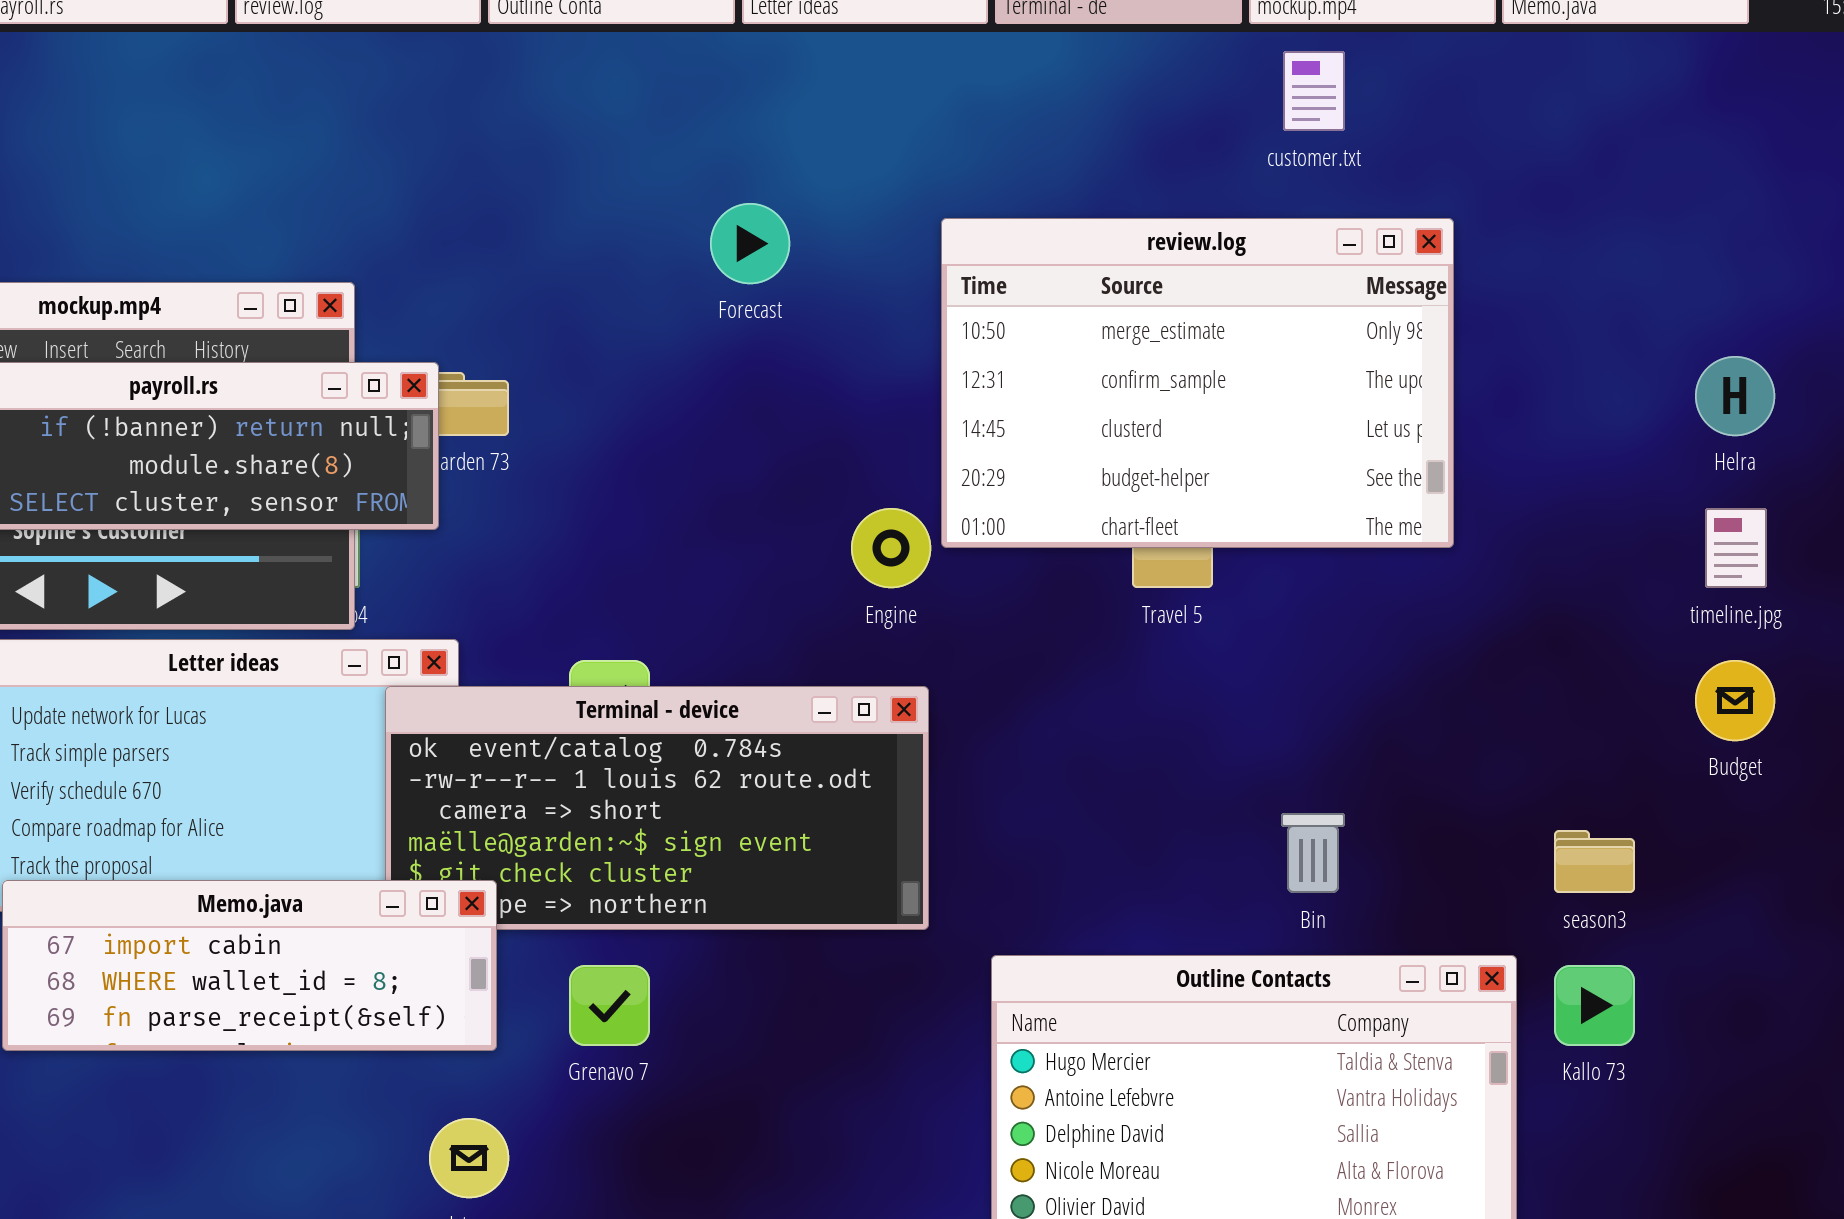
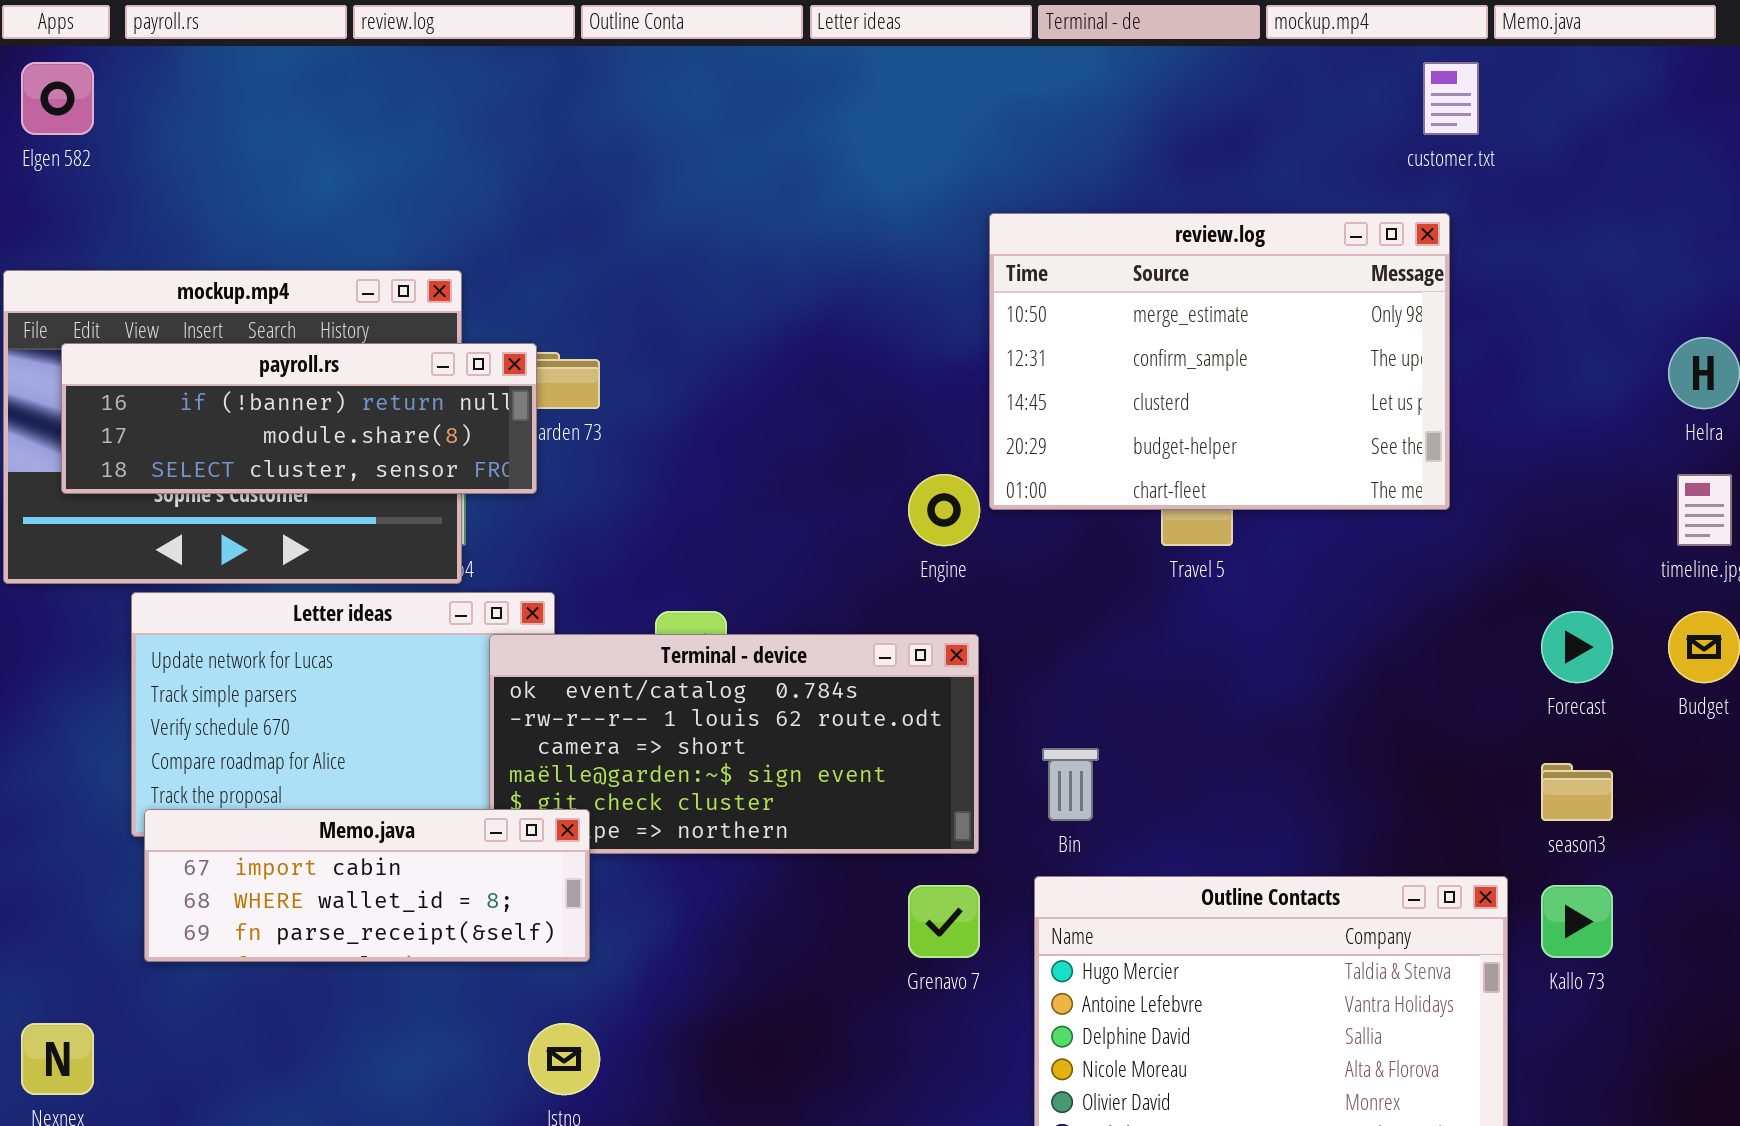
customer.txt: [1283,51,1345,131] -> [1423,62,1479,135], moved
Forecast: [710,203,790,284] -> [1541,611,1613,683], moved
Bin: [1281,813,1345,893] -> [1042,748,1099,821], moved
Grenavo 7: [569,965,650,1046] -> [908,885,980,958], moved

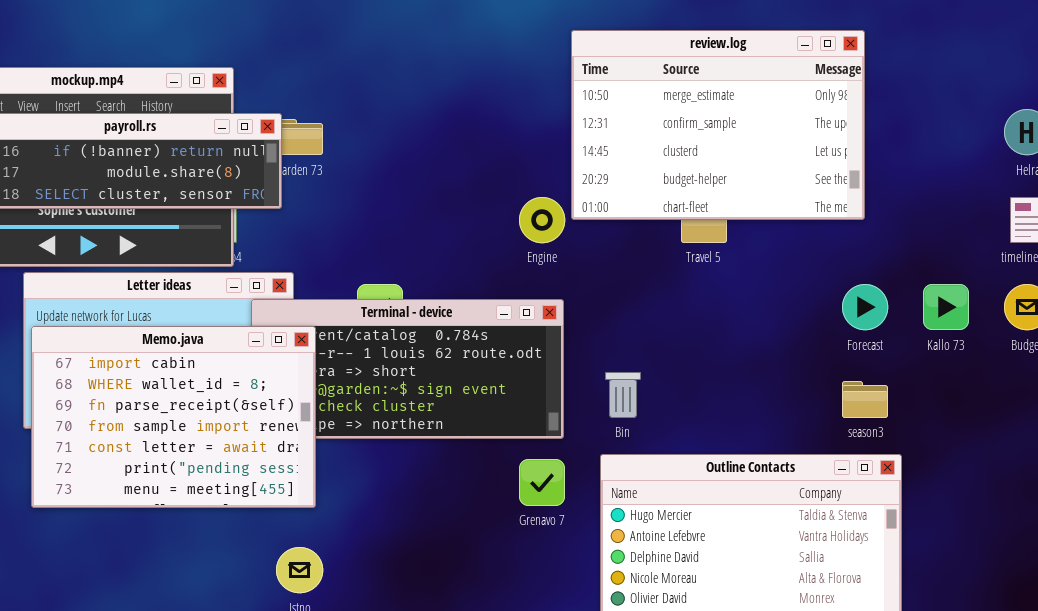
Forecast: [1541,611,1613,683] -> [842,284,888,330], moved
season3: [1541,763,1613,821] -> [842,381,888,418], moved
Memo.java: [144,809,590,962] -> [31,326,316,508], resized
Kallo 73: [1541,885,1613,958] -> [923,284,969,330], moved

